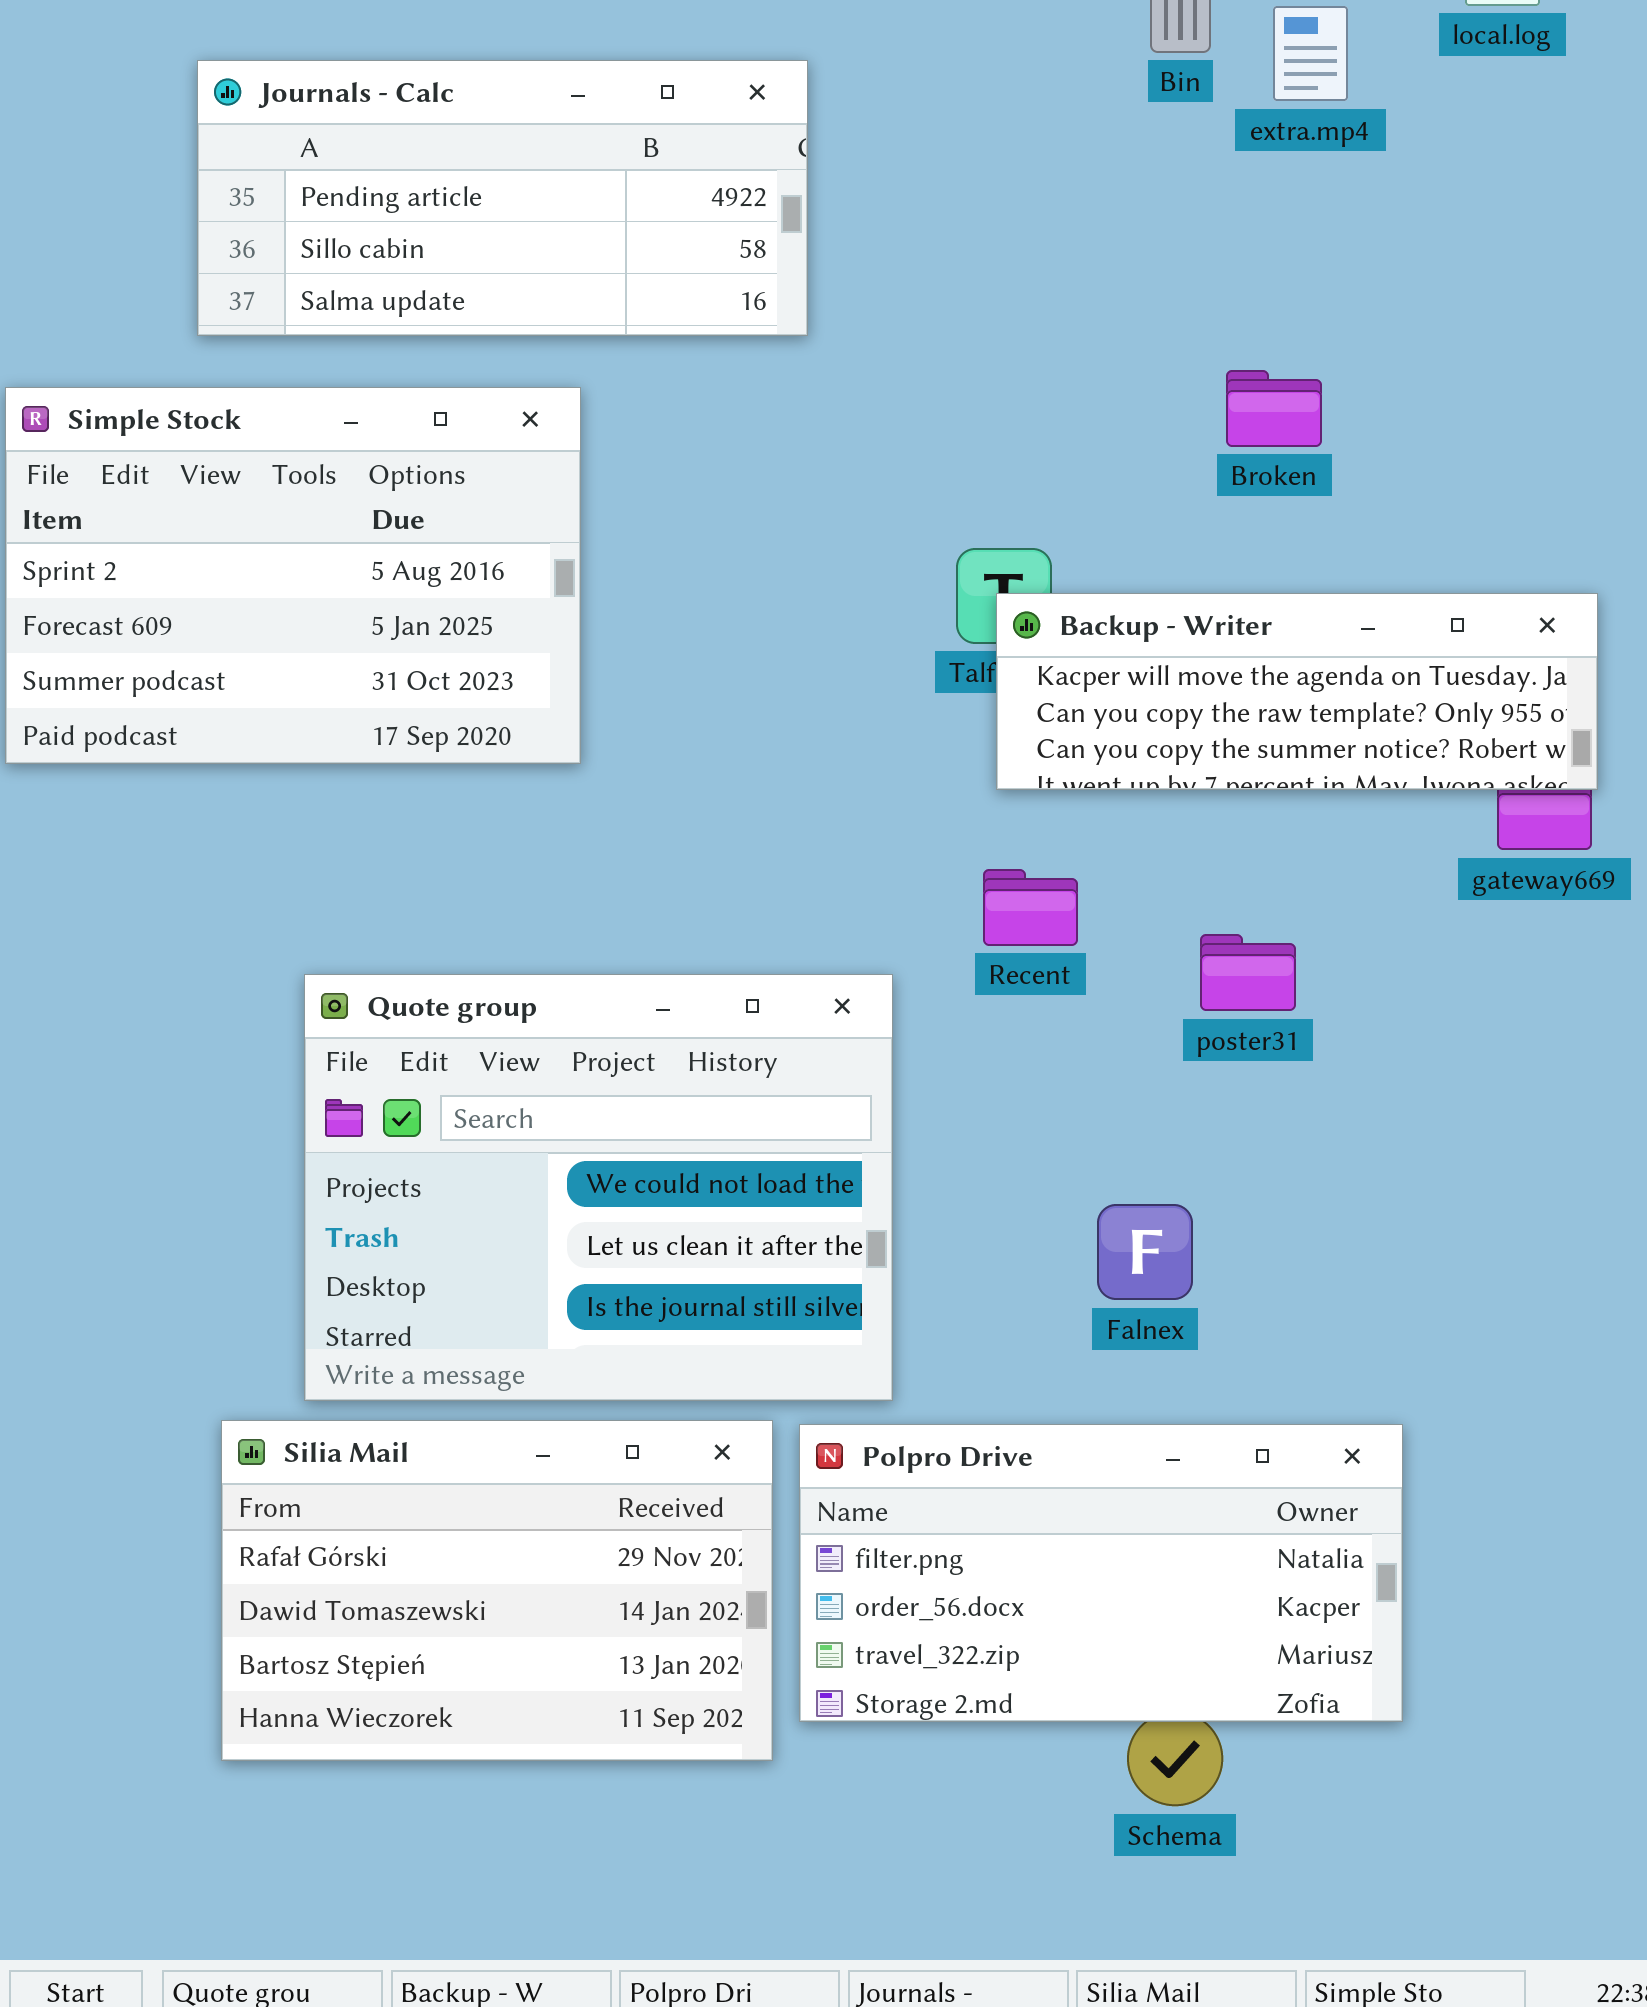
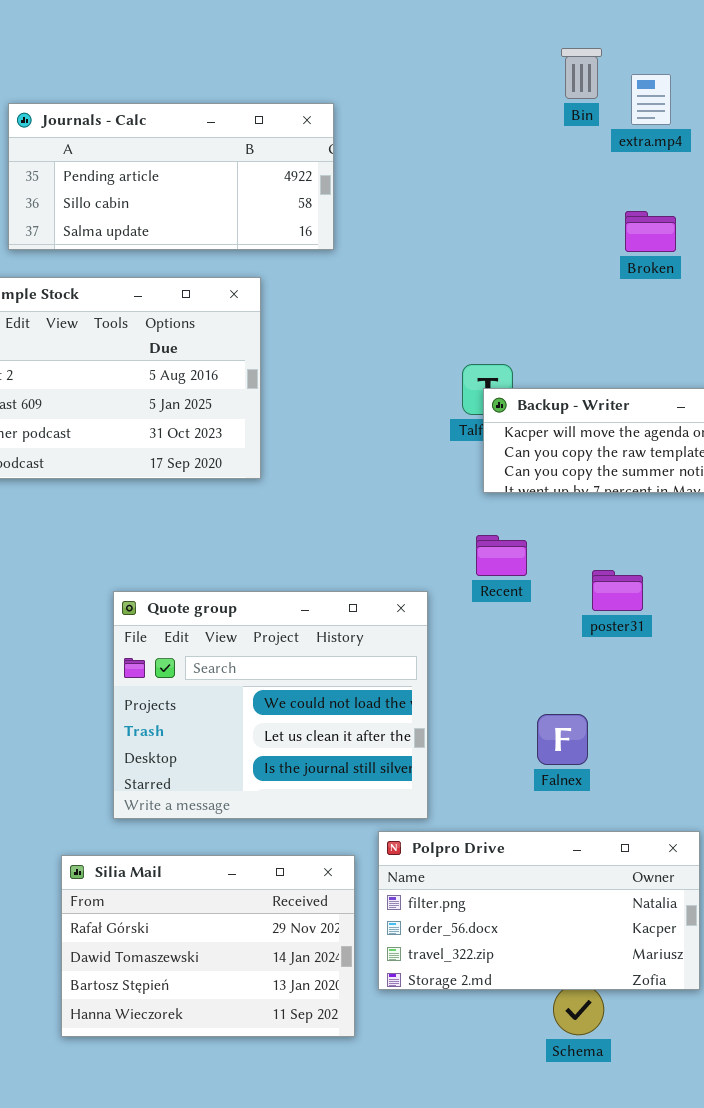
Journals - Calc: [197,60,808,336] -> [8,103,334,250], moved
Broken: [1226,370,1322,447] -> [625,211,676,252], moved
Silia Mail: [221,1420,773,1761] -> [61,855,355,1037], moved

